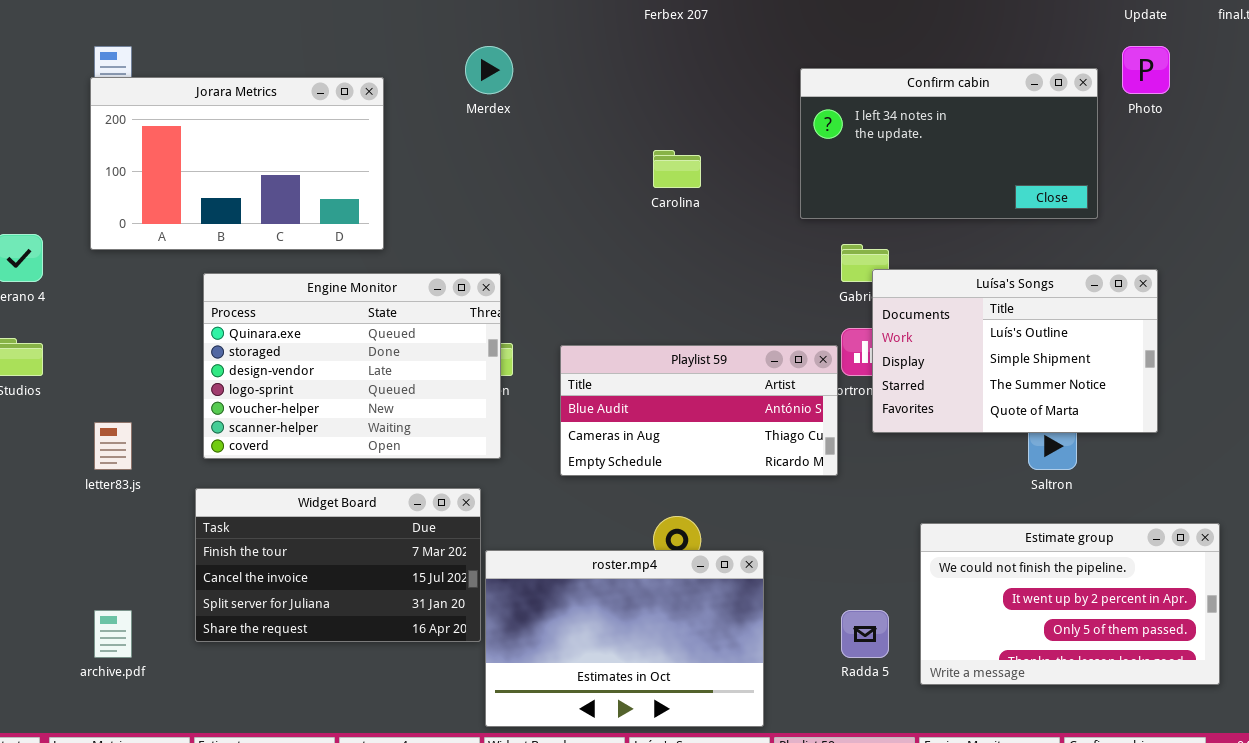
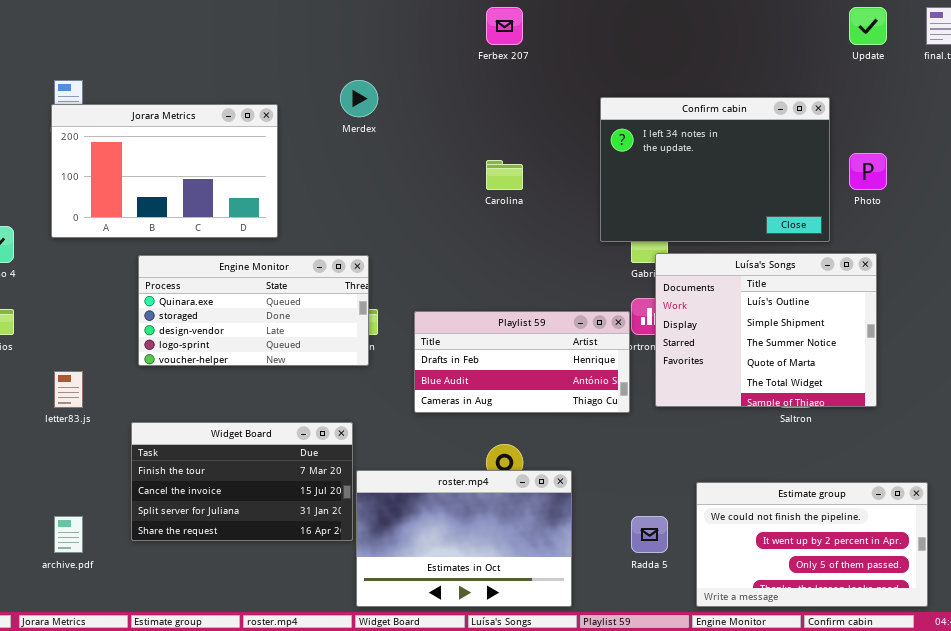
Photo: [1122,46,1170,94] -> [849,153,887,190], moved
Confirm cabin: [800,68,1098,219] -> [600,97,830,242], resized
Luísa's Songs: [872,269,1158,433] -> [655,253,877,407], resized
Engine Monitor: [203,273,501,459] -> [138,255,369,366], resized
Playlist 59: [560,345,838,476] -> [414,311,630,413], scrolled up 1 row
Estimate group: [920,523,1220,685] -> [696,482,928,607], moved

